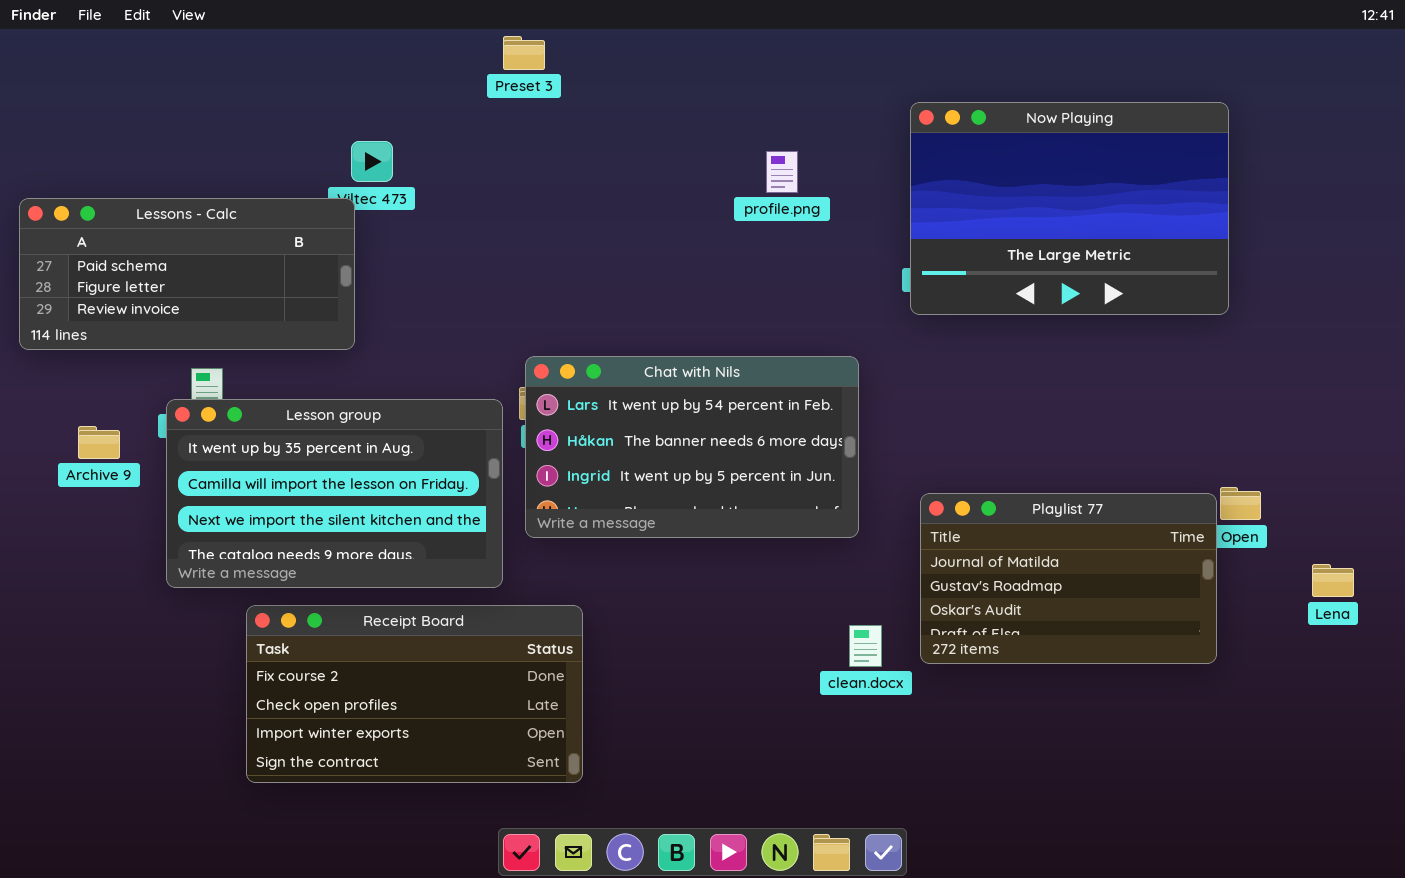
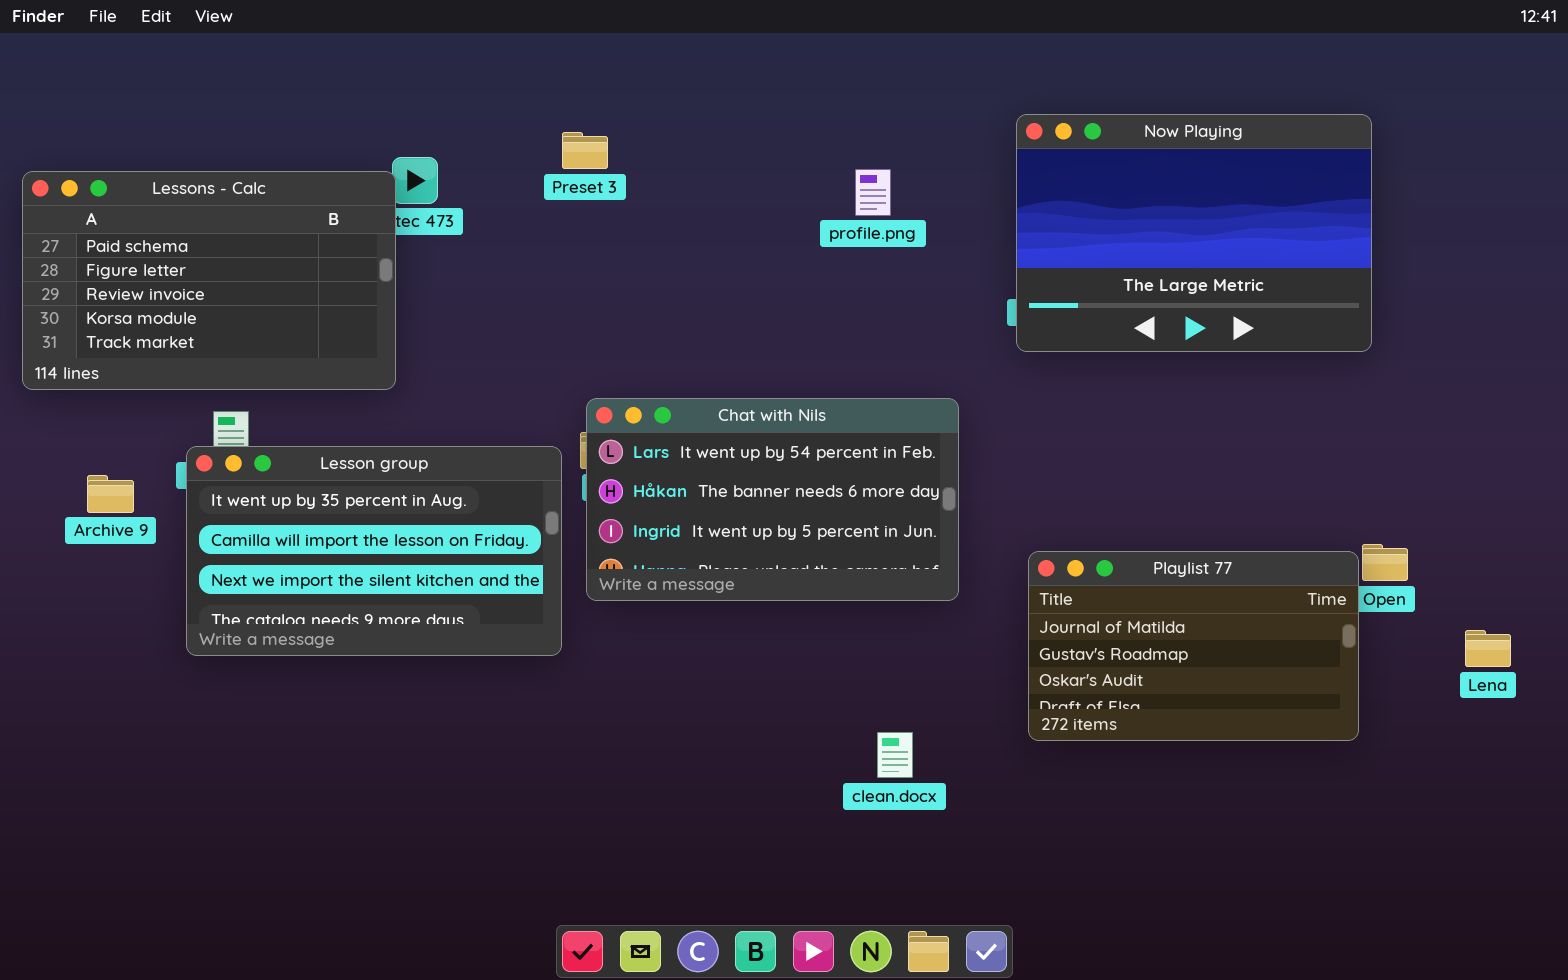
Preset 3: [503,36,545,70] -> [562,132,608,169], moved
Lessons - Calc: [19,198,355,350] -> [22,171,396,390], resized
Receipt Board: [246,605,583,783] -> none, closed
clean.docx: [849,625,882,667] -> [877,732,913,778], moved

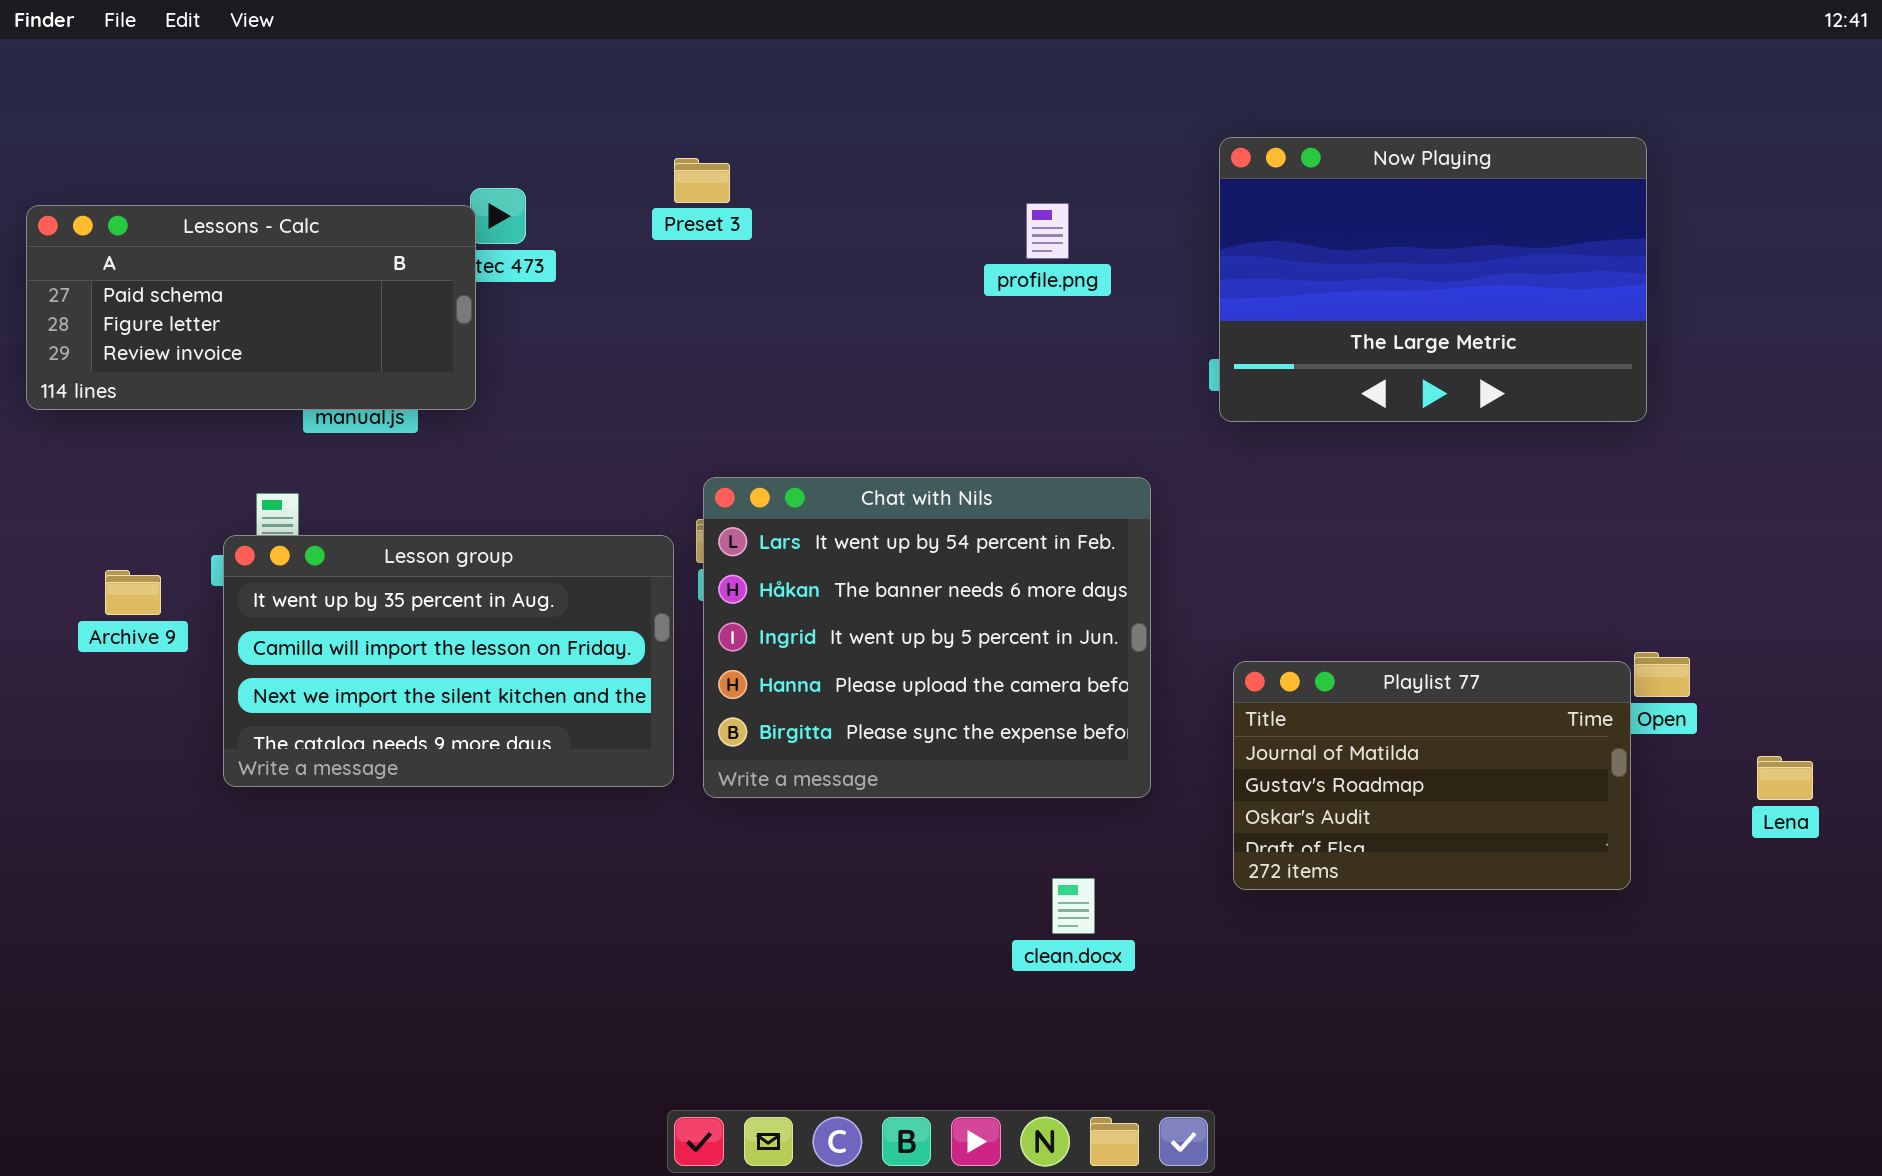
Lessons - Calc: [22,171,396,390] -> [26,205,476,410], resized
Chat with Nils: [586,398,959,601] -> [703,477,1151,798], resized

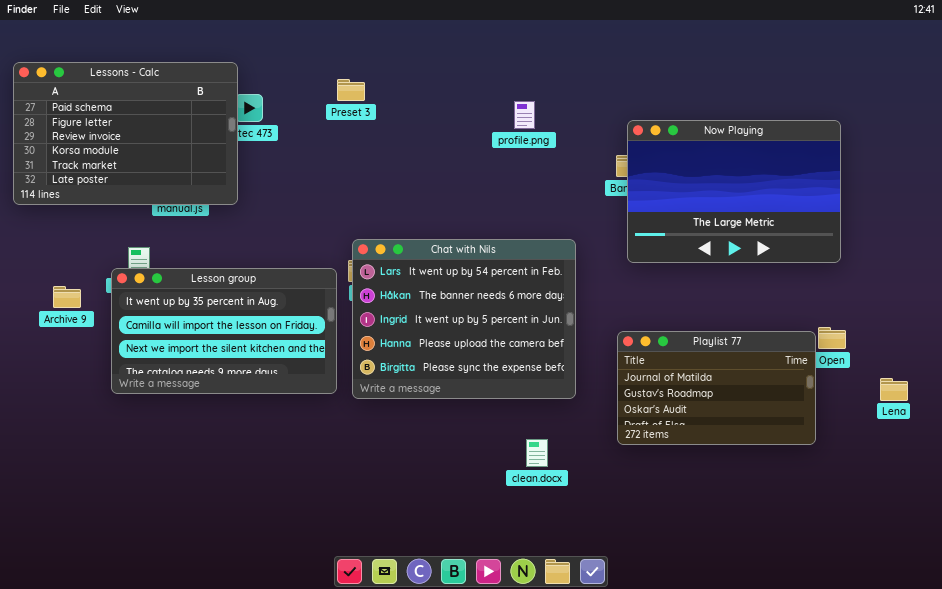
Now Playing: [1219,137,1647,422] -> [627,120,841,263], moved
Lessons - Calc: [26,205,476,410] -> [13,62,238,205], resized

